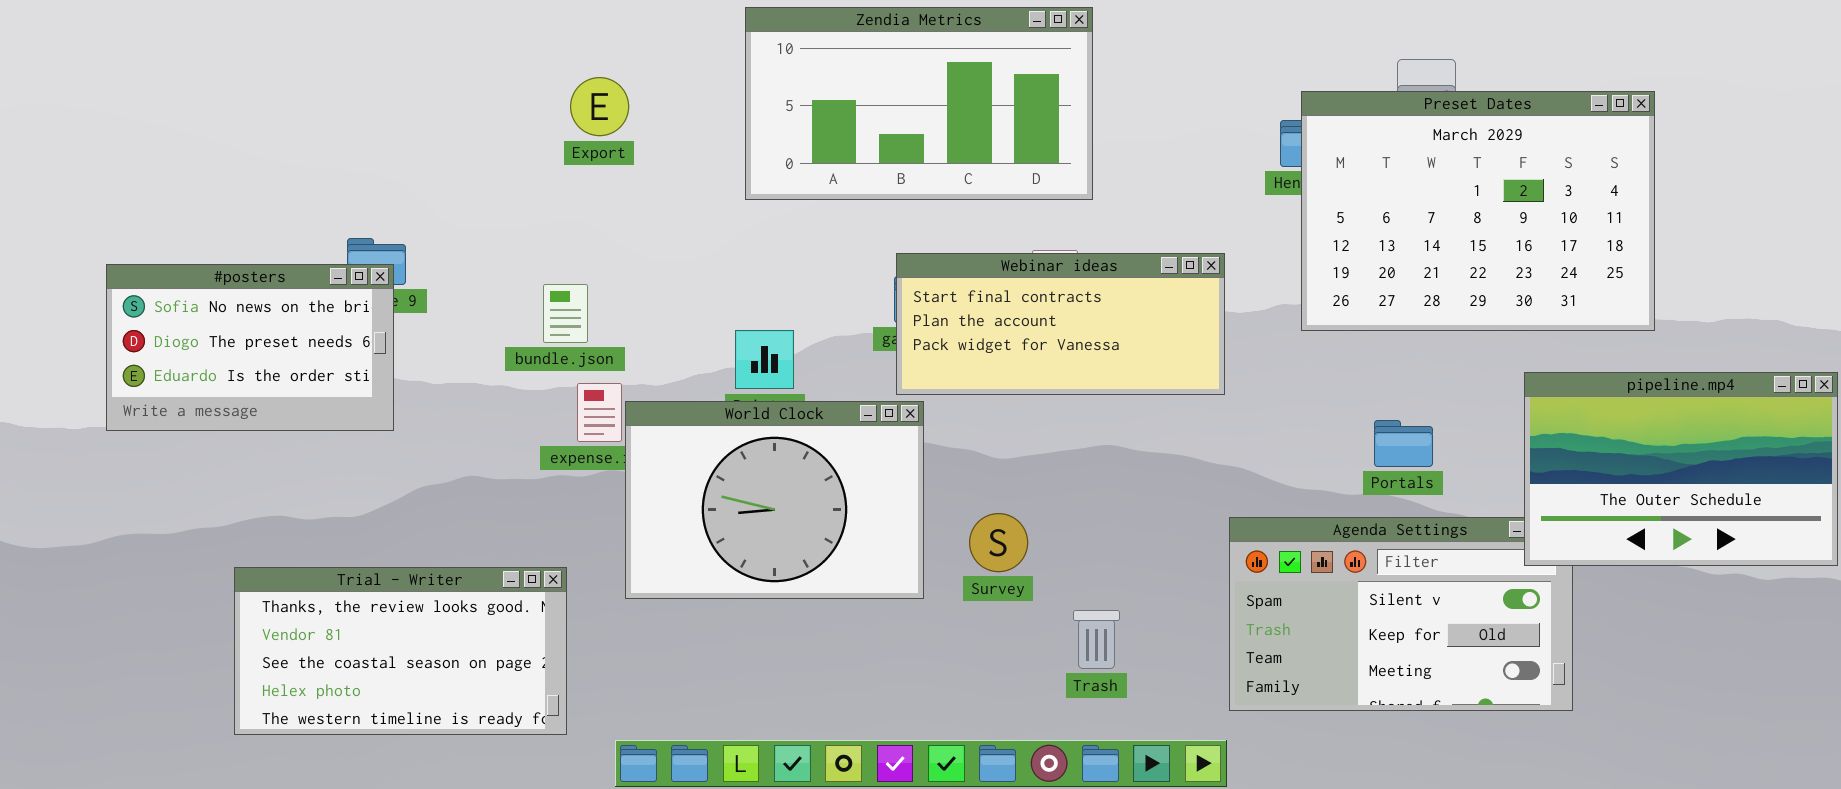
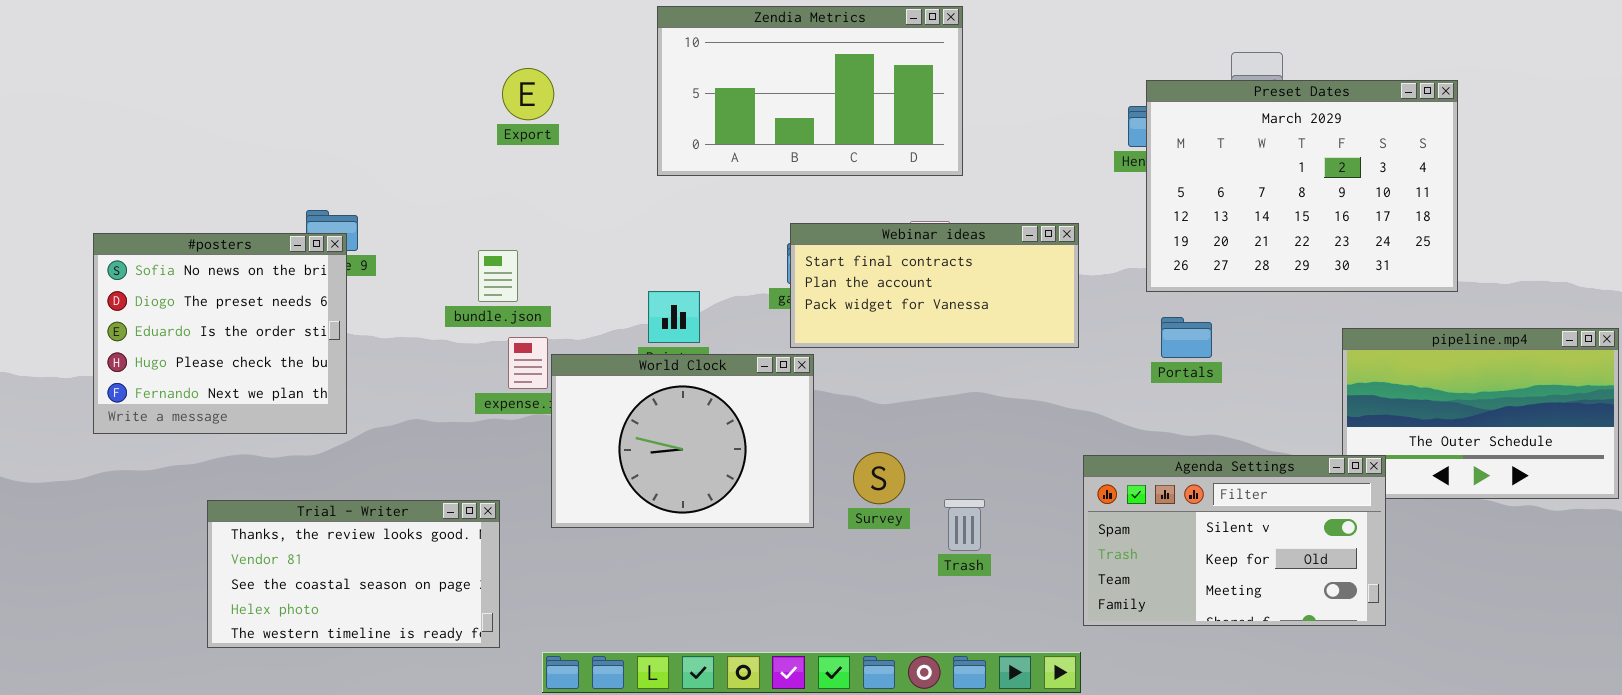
#posters: [106,264,394,431] -> [93,233,347,434], resized
Portals: [1374,420,1433,467] -> [1161,317,1212,358], moved
Agenda Settings: [1229,517,1573,711] -> [1083,455,1386,626], raised
Trash: [1073,610,1120,669] -> [944,499,985,551], moved

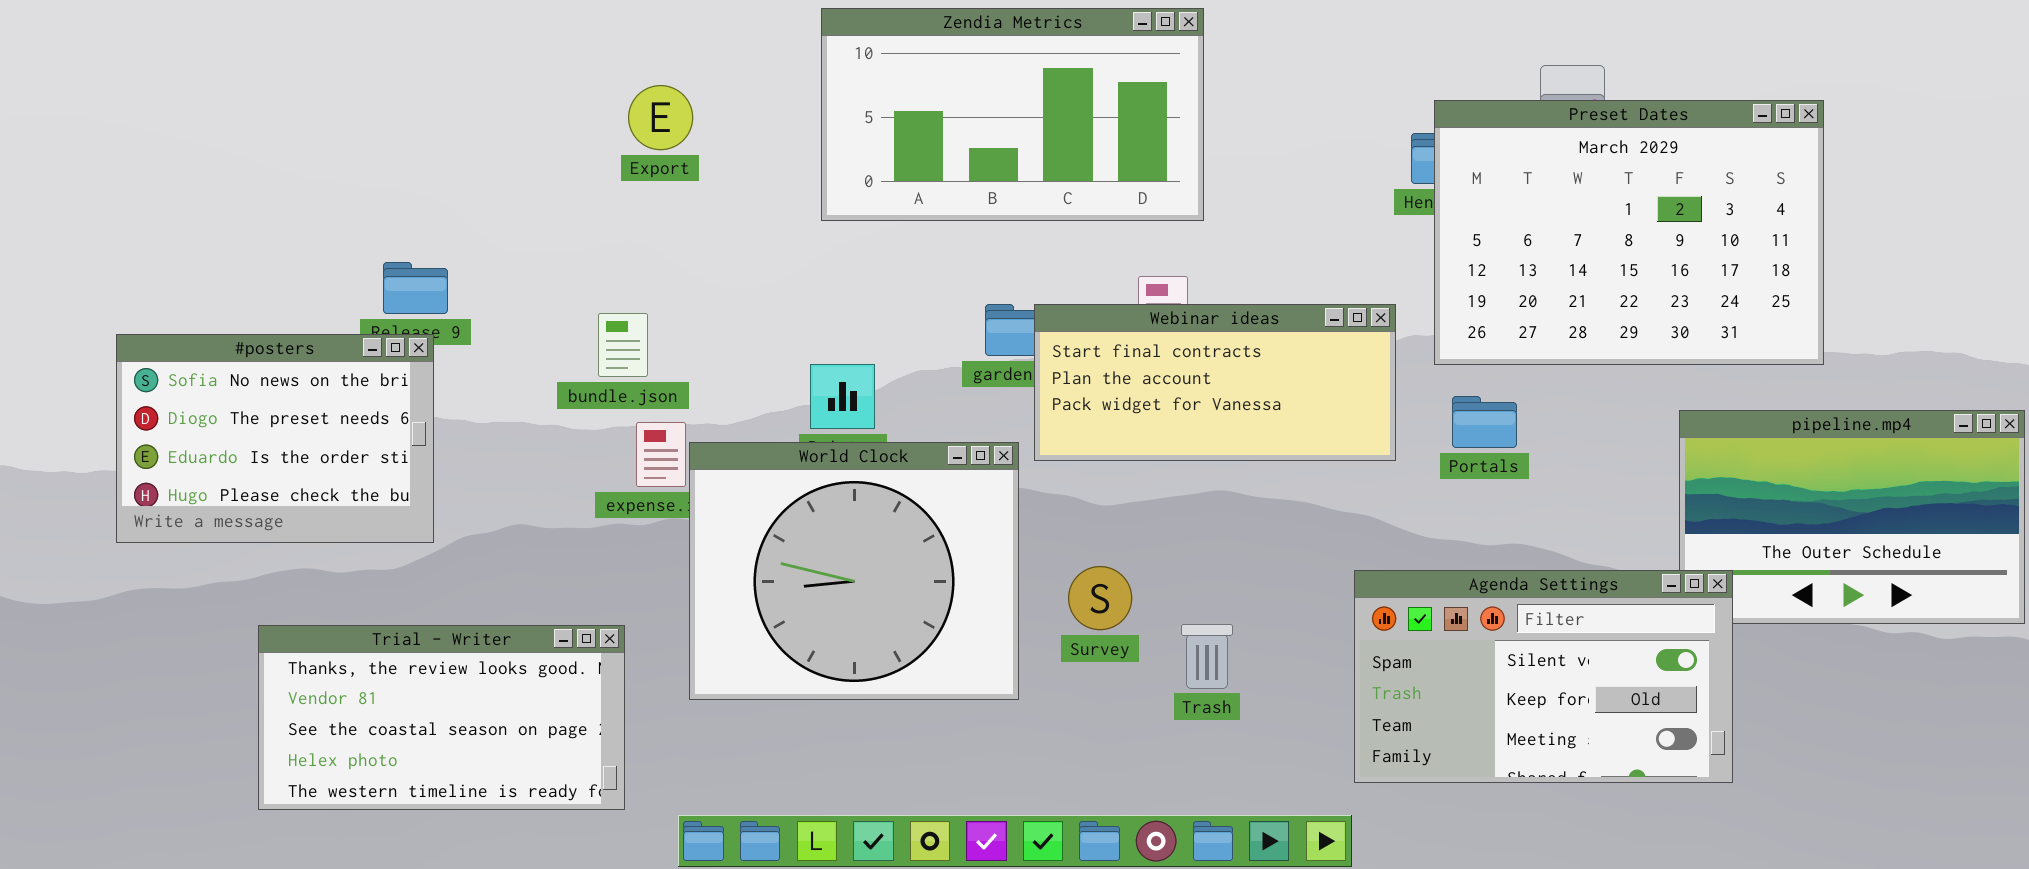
Webinar ideas: [790,223,1079,348] -> [1034,304,1396,461], moved
#posters: [93,233,347,434] -> [116,334,434,543], resized
World Clock: [551,354,814,528] -> [689,442,1019,700], resized

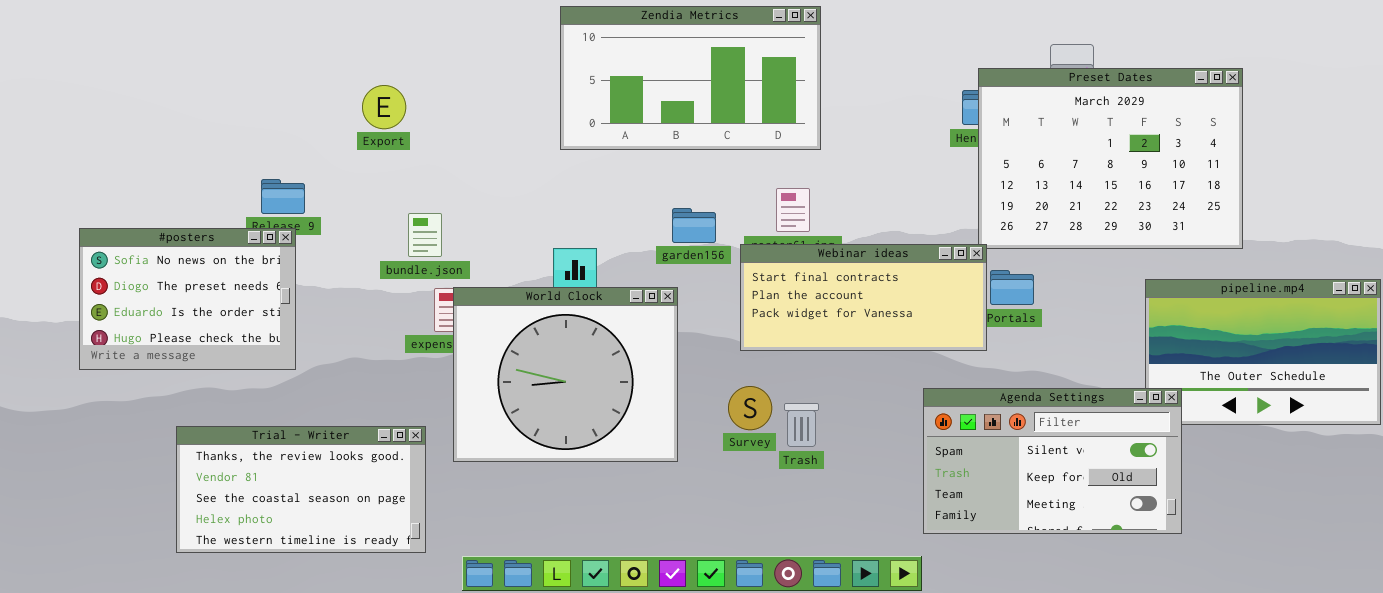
Export: [628,85,693,150] -> [362,85,406,129], moved
Webinar ideas: [1034,304,1396,461] -> [740,244,987,351], moved
World Clock: [689,442,1019,700] -> [453,287,678,462], moved
Trash: [1181,624,1233,689] -> [784,403,819,447], moved

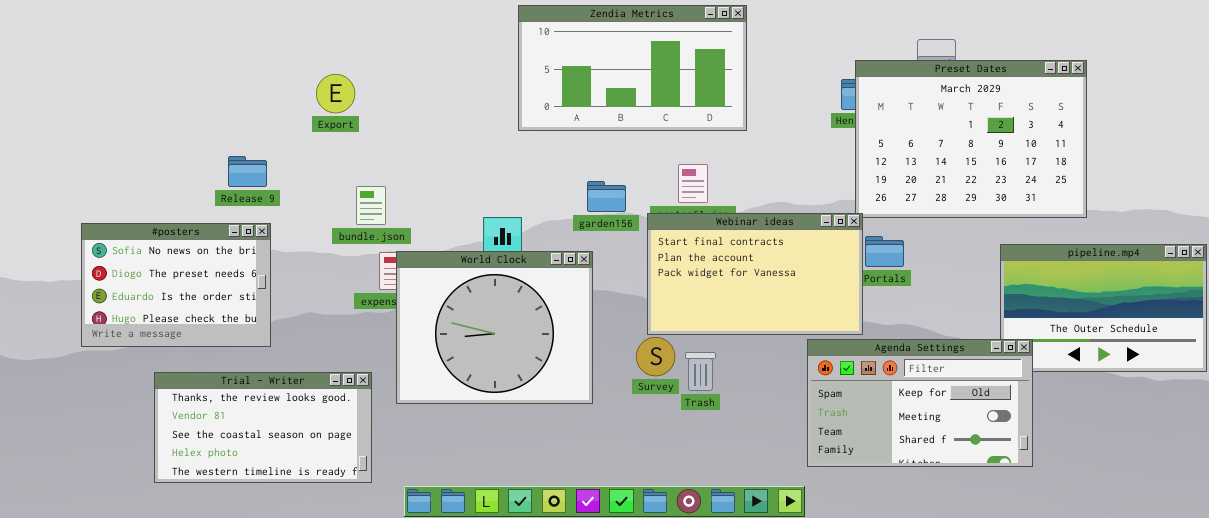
Zendia Metrics: [560,6,821,150] -> [518,5,747,131], moved
#posters: [79,228,296,370] -> [81,223,271,347], moved
Webinar ideas: [740,244,987,351] -> [647,213,863,335], resized
Agenda Settings: [923,388,1182,534] -> [807,339,1033,467], scrolled down 1 row

